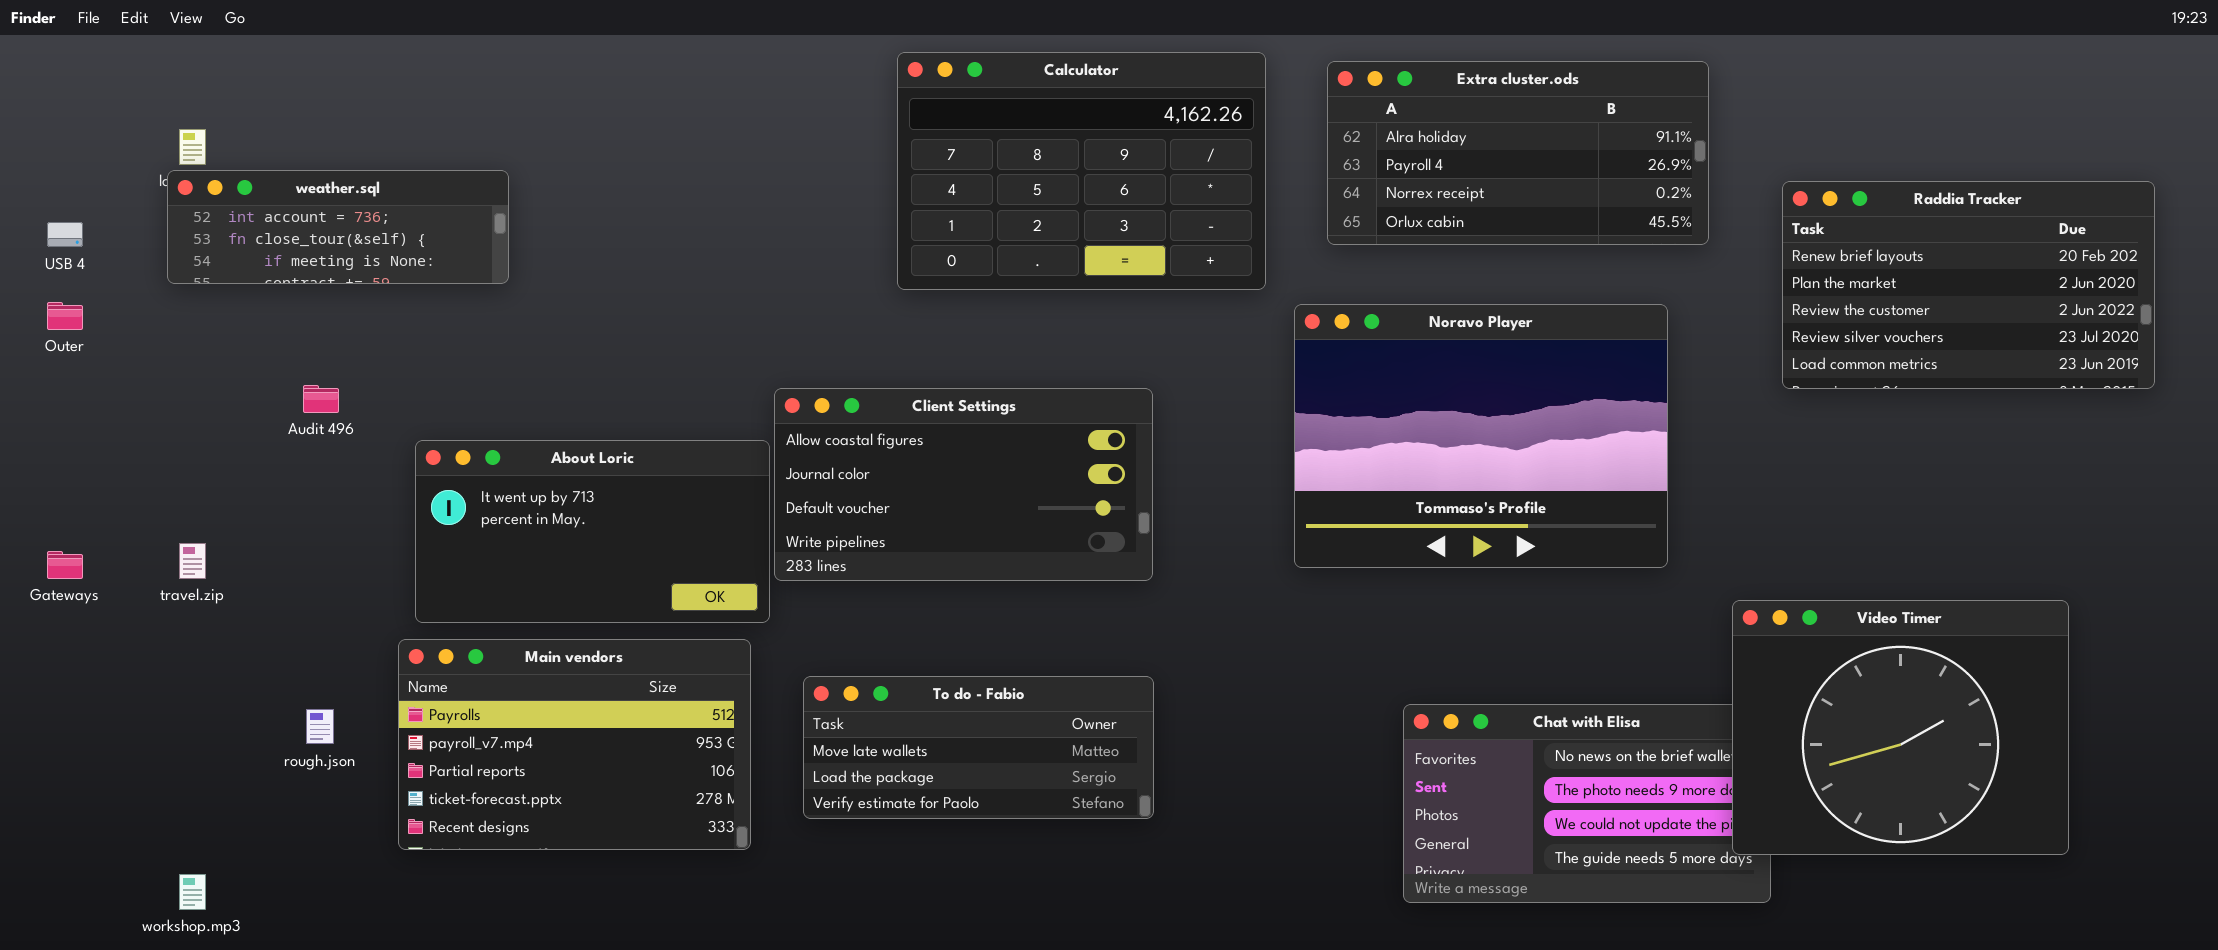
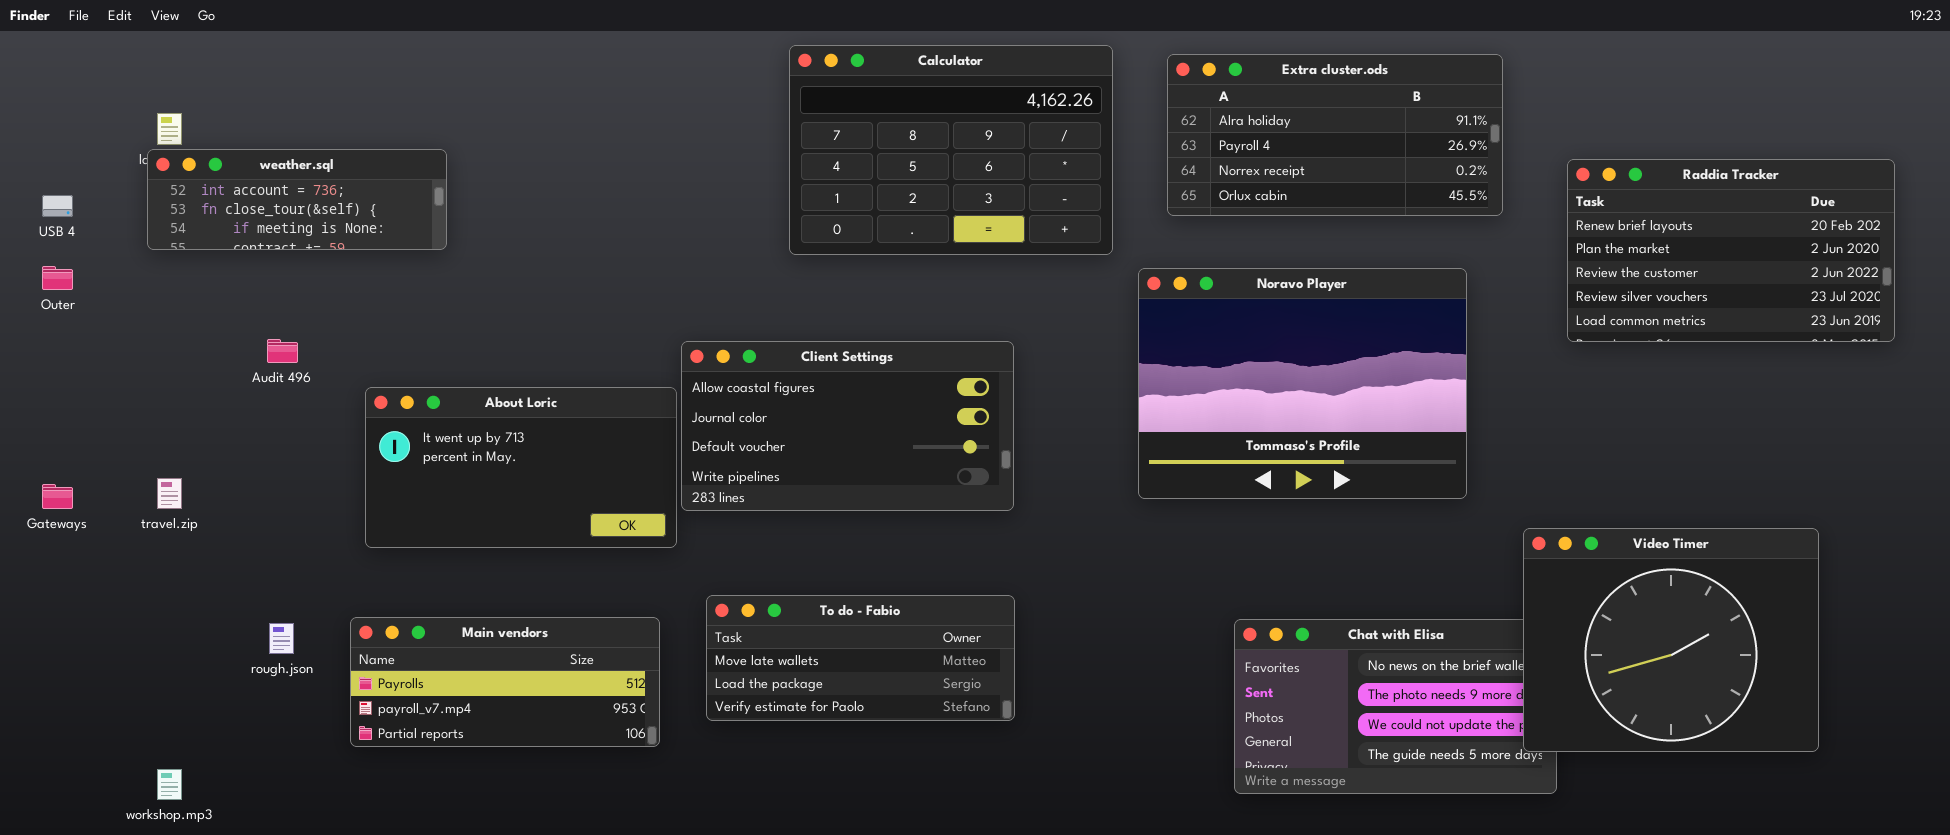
Main vendors: [398,639,751,850] -> [350,617,660,747], resized

